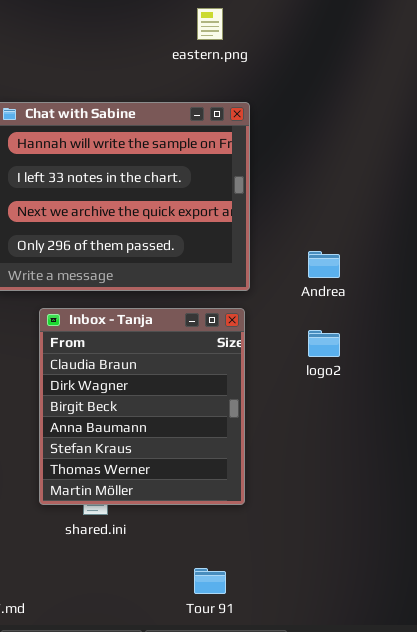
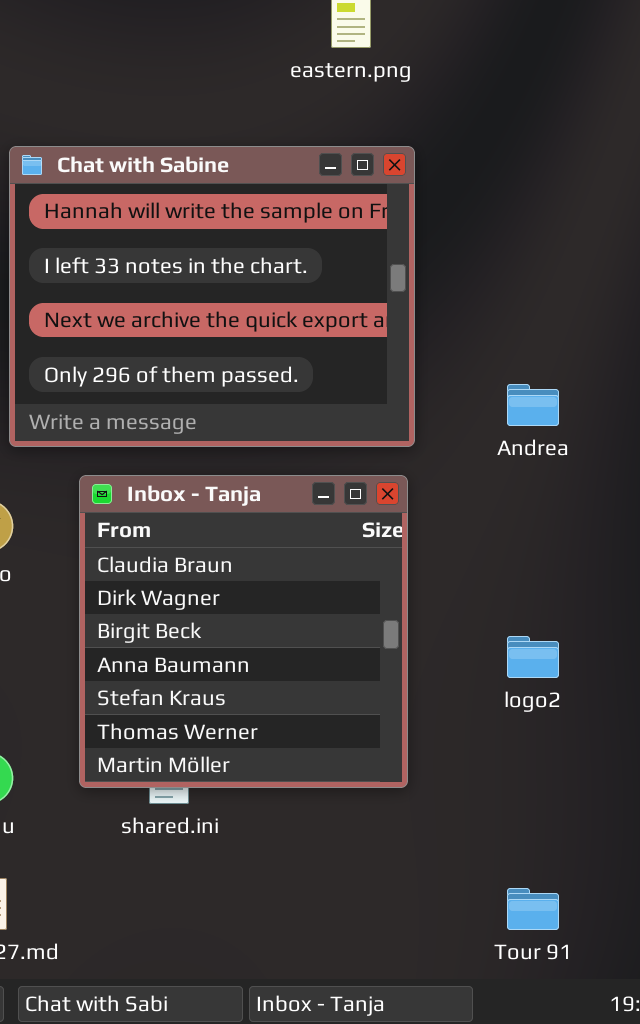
logo2: [308,330,340,357] -> [507,636,559,678], moved
Tour 91: [194,568,226,594] -> [507,888,559,930], moved

